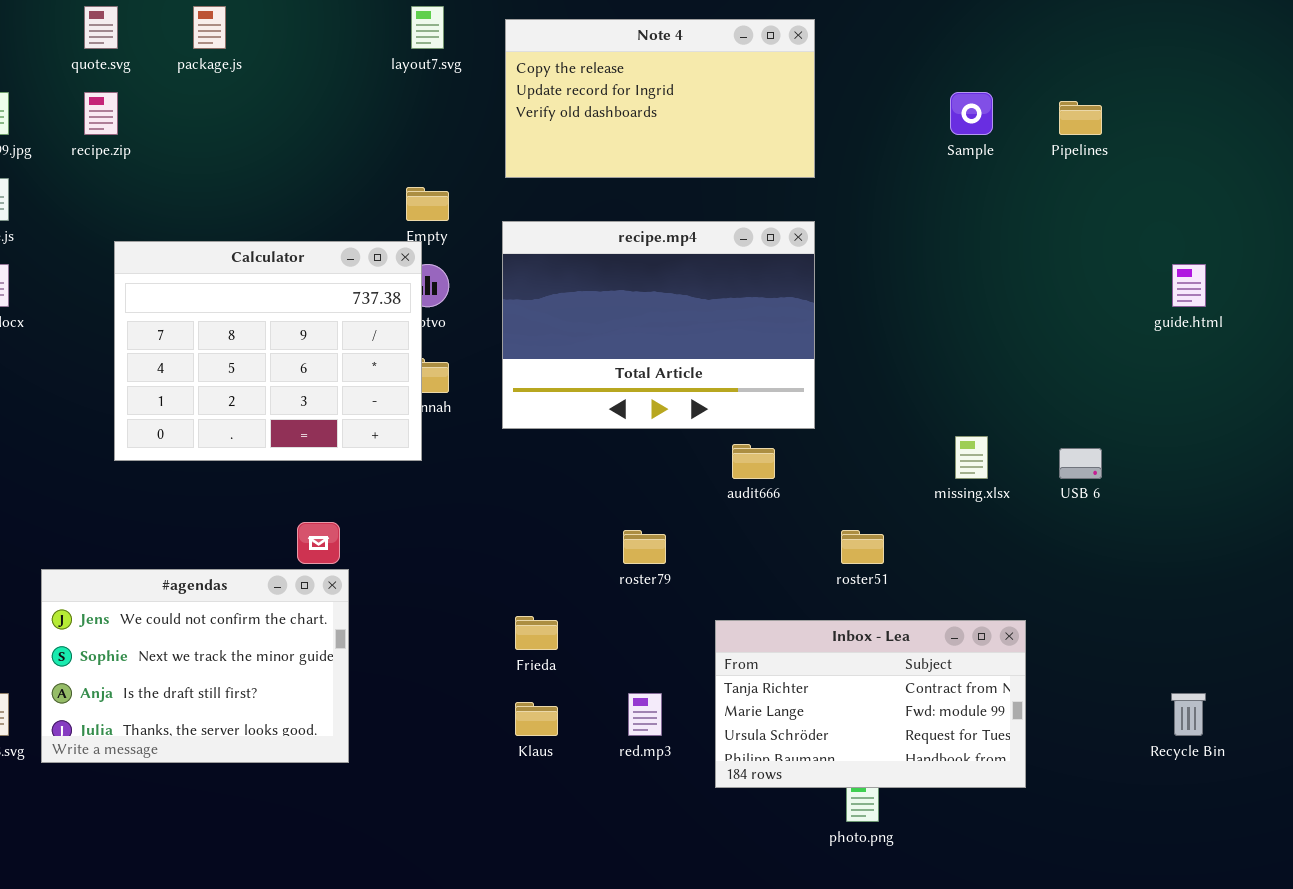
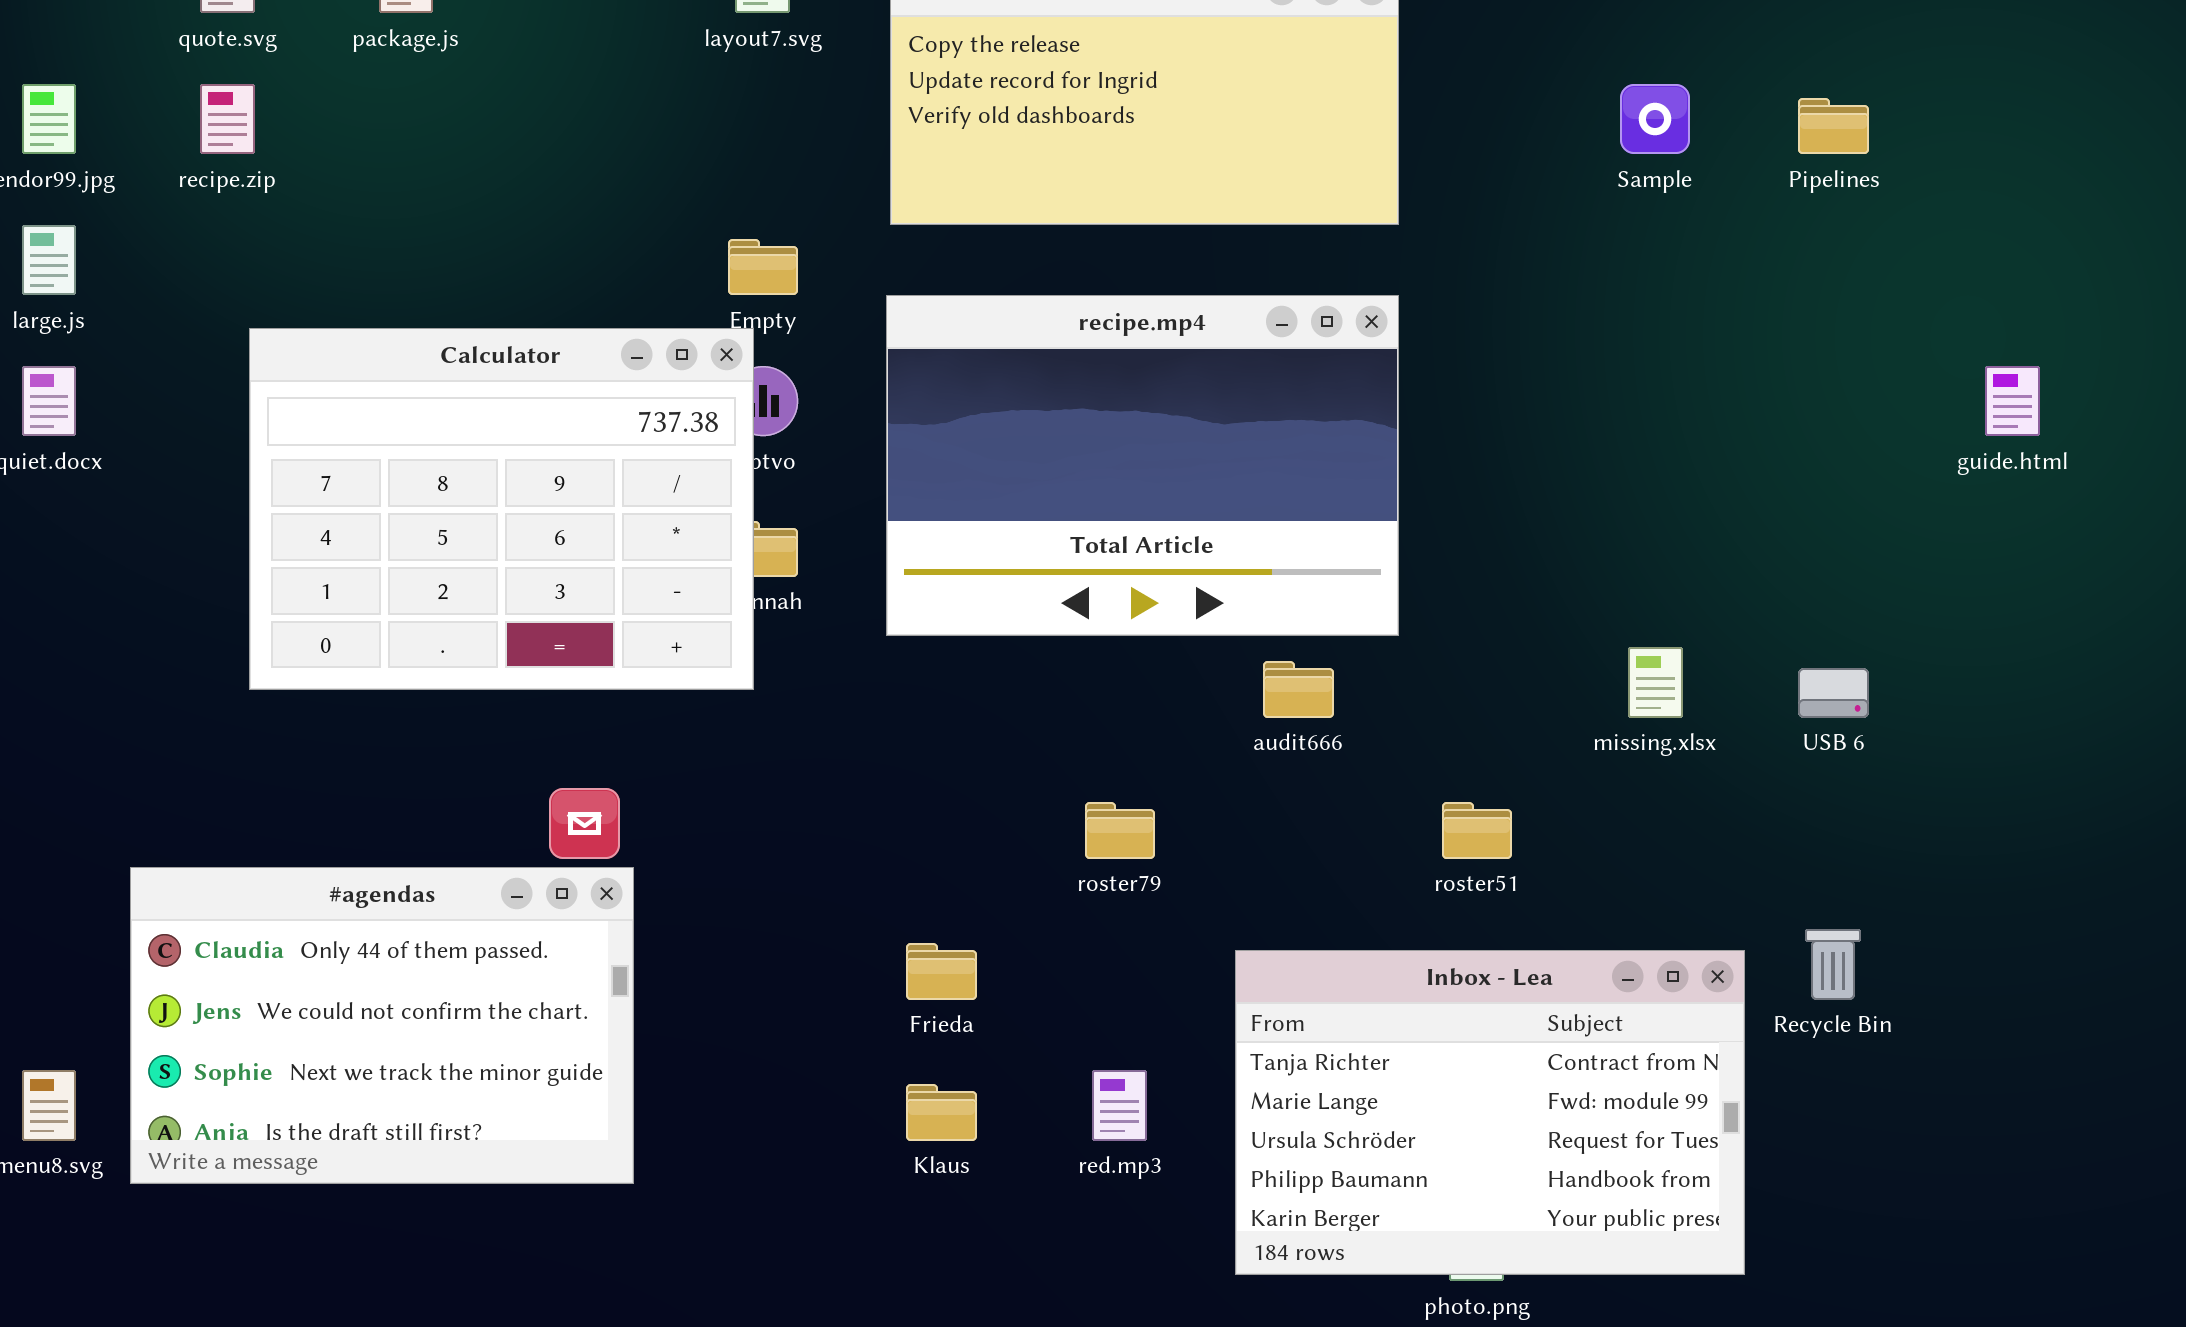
#agendas: [41,569,349,763] -> [130,867,634,1184], scrolled up 1 row
Inbox - Lea: [715,620,1026,788] -> [1235,950,1745,1275], resized
Recycle Bin: [1171,693,1206,736] -> [1805,929,1861,1000], moved

